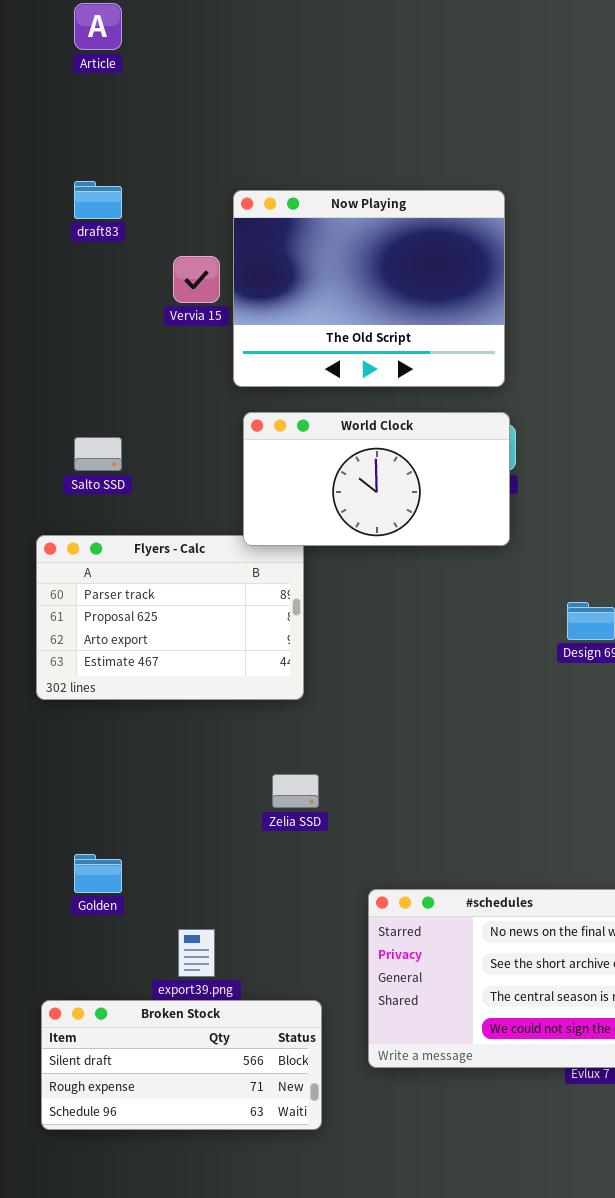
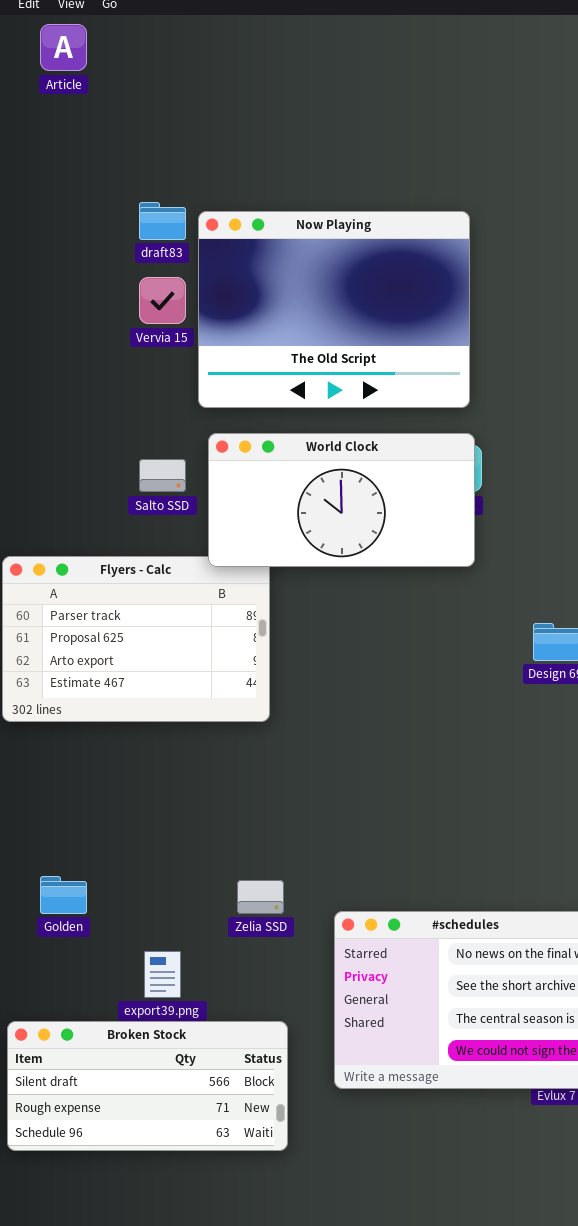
draft83: [74,181,122,219] -> [139,202,186,240], moved
Salto SSD: [74,437,122,471] -> [139,459,186,492], moved
Zelia SSD: [272,774,319,808] -> [237,880,284,914], moved

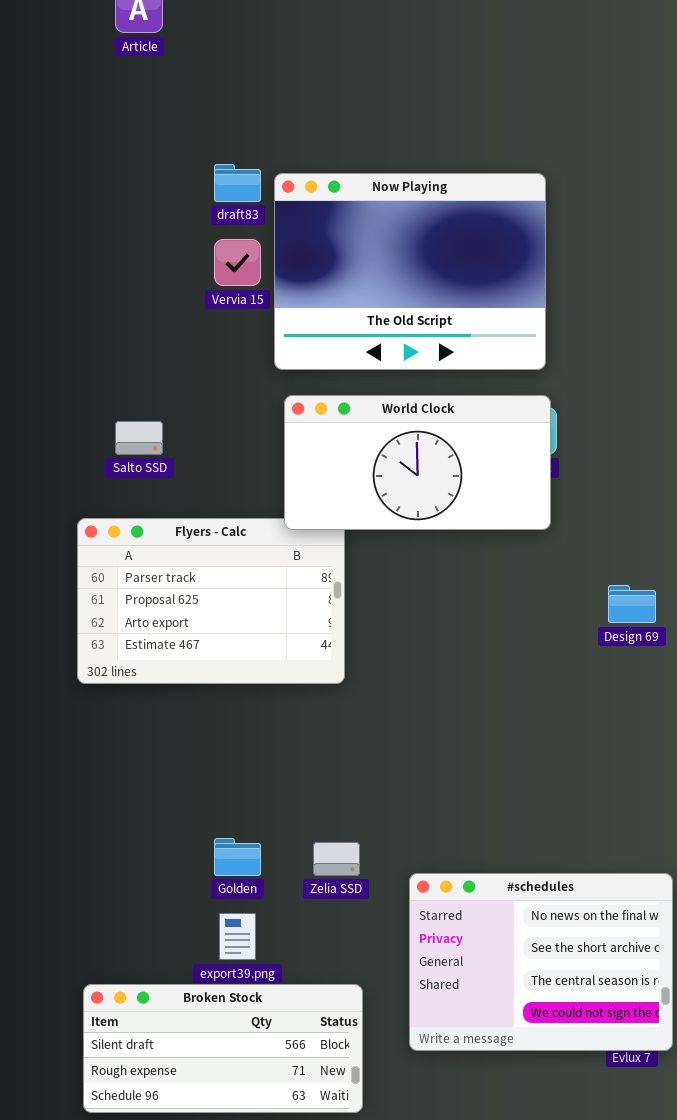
Salto SSD: [139,459,186,492] -> [115,421,163,455], moved
Golden: [40,876,87,914] -> [214,838,261,876], moved

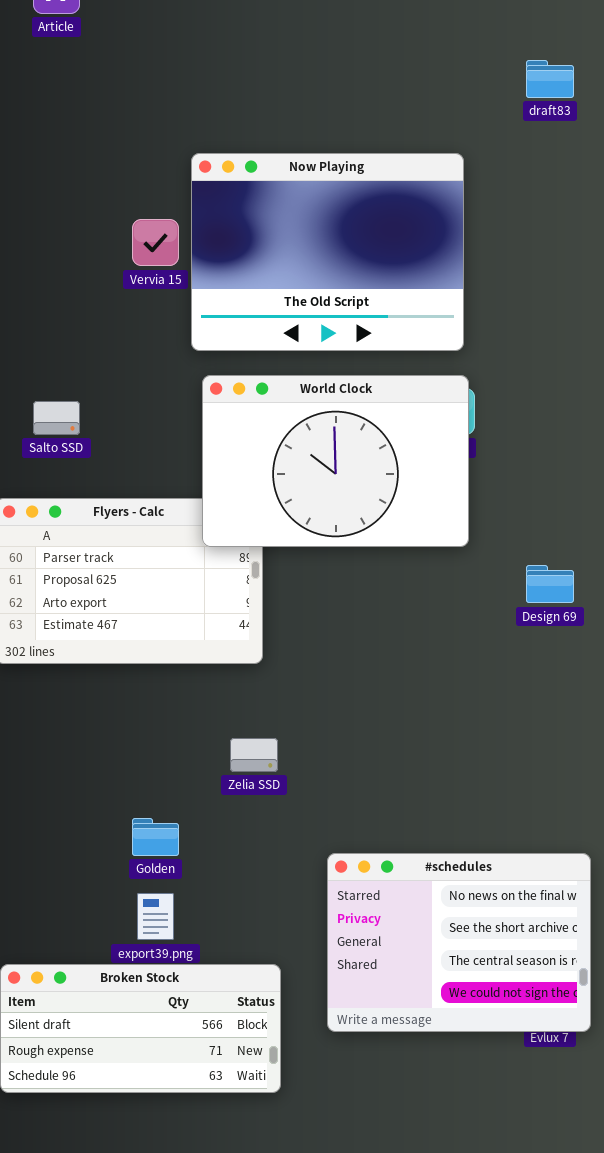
draft83: [214,164,261,202] -> [526,60,574,98], moved
World Clock: [284,395,551,530] -> [202,375,469,547], resized
Zelia SSD: [313,842,360,876] -> [230,738,278,772], moved

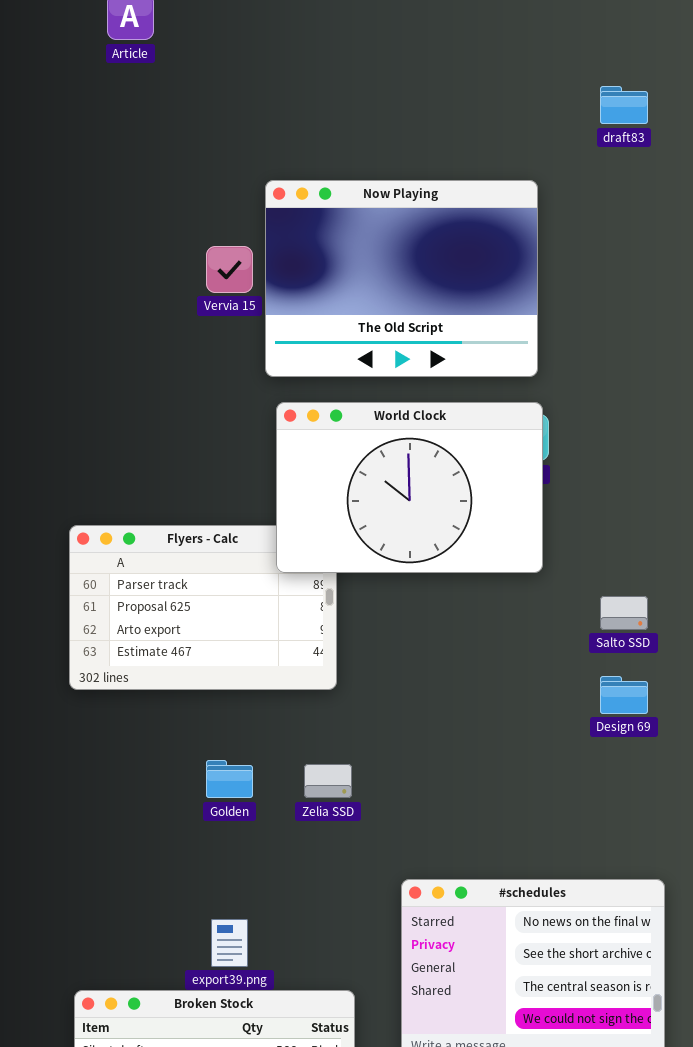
Salto SSD: [33,401,80,435] -> [600,596,648,630], moved
Design 69: [526,565,574,603] -> [600,676,648,714], moved
Golden: [132,818,179,856] -> [206,760,253,798], moved

